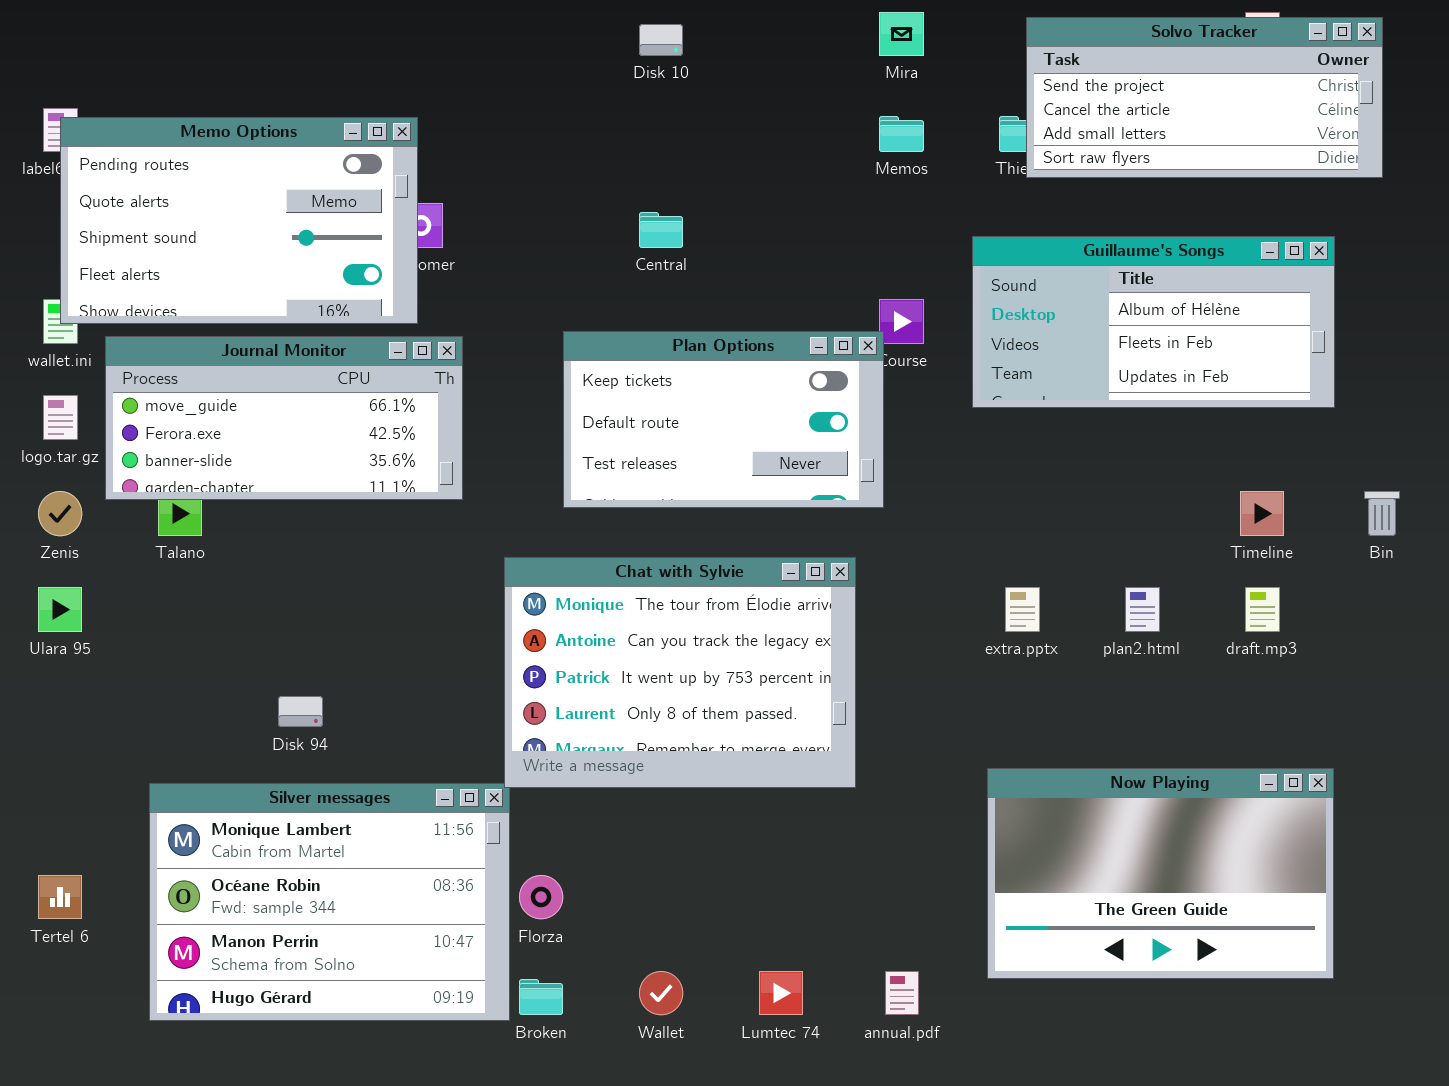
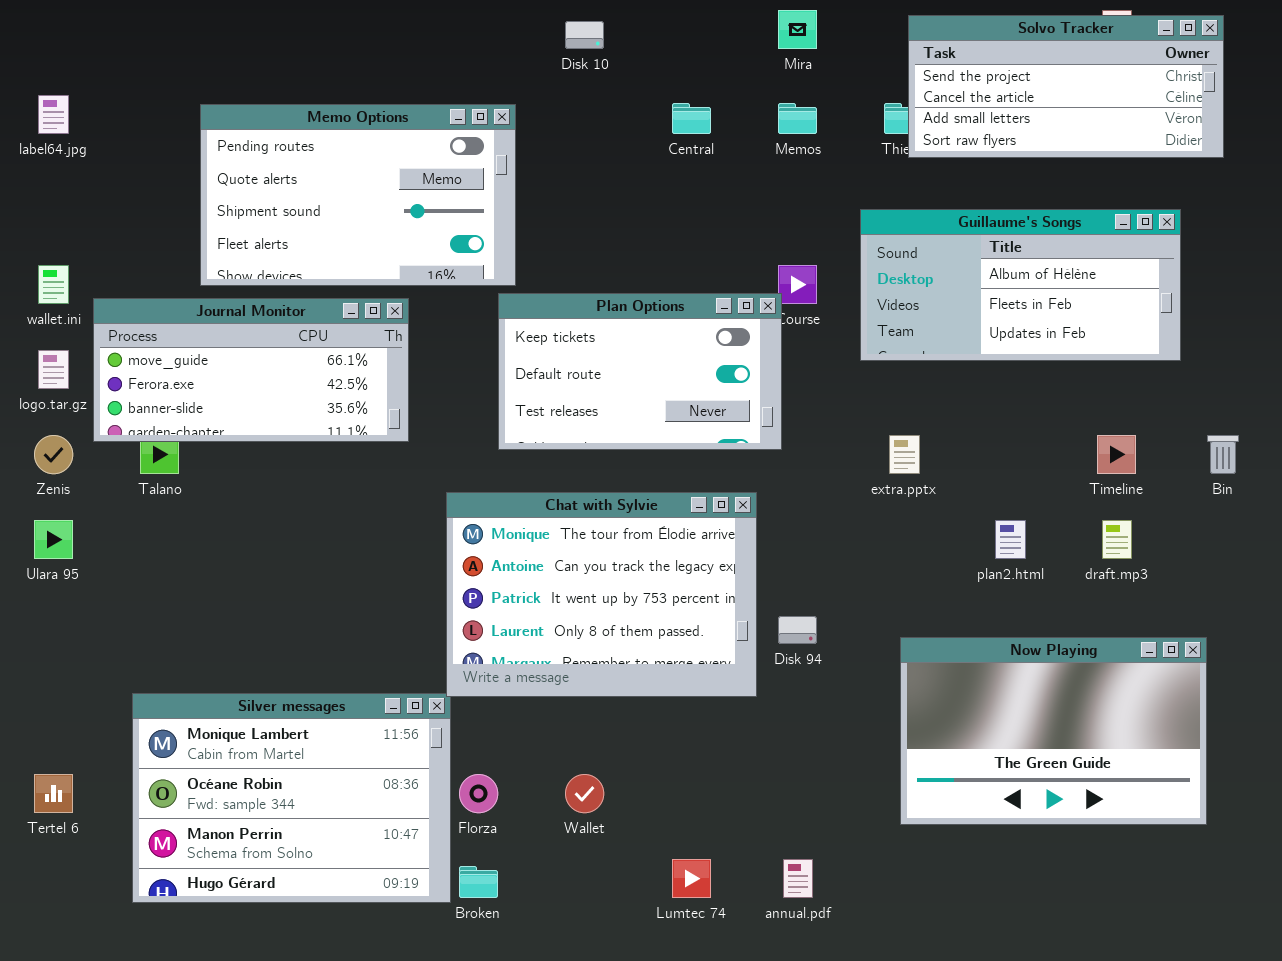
Memo Options: [60,117,418,324] -> [200,104,516,286], moved
Central: [639,212,683,248] -> [672,103,711,134], moved
extra.pptx: [1005,587,1040,632] -> [889,435,920,474], moved
Disk 94: [278,696,323,727] -> [778,616,817,644], moved
Now Playing: [987,768,1334,979] -> [900,637,1207,825], moved
Wallet: [639,971,683,1015] -> [565,774,604,813], moved

